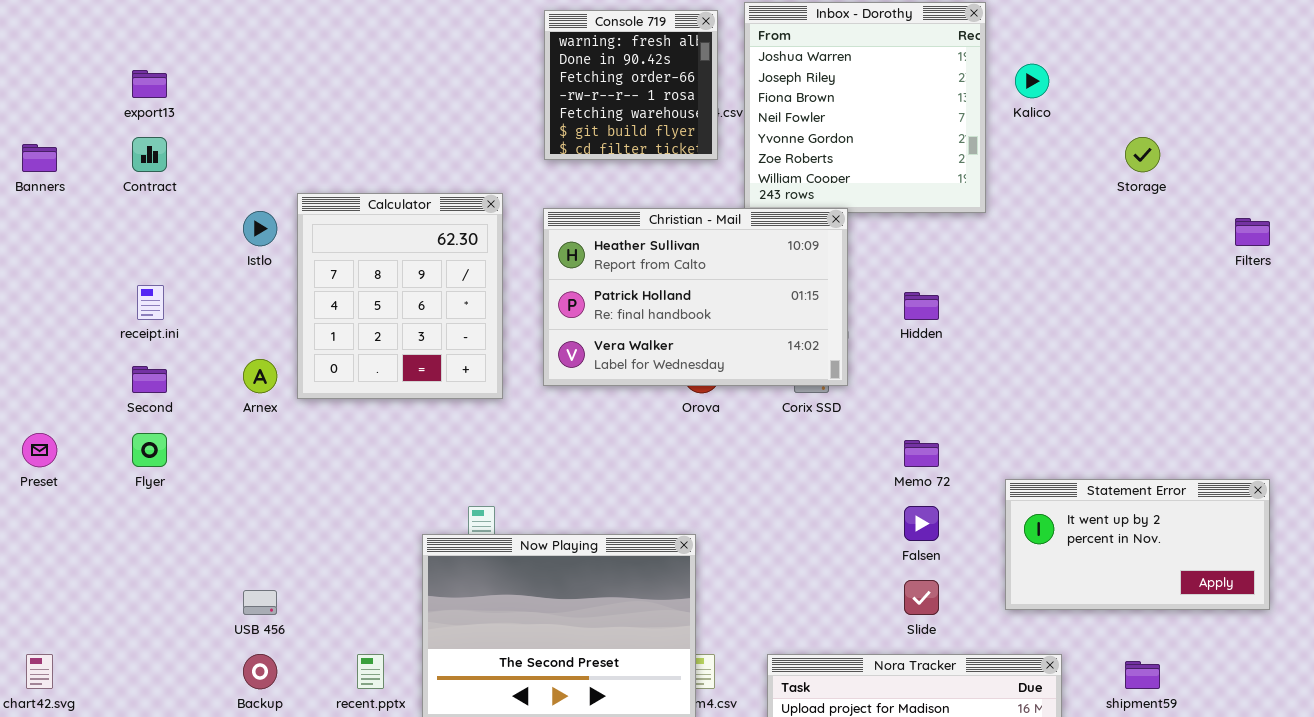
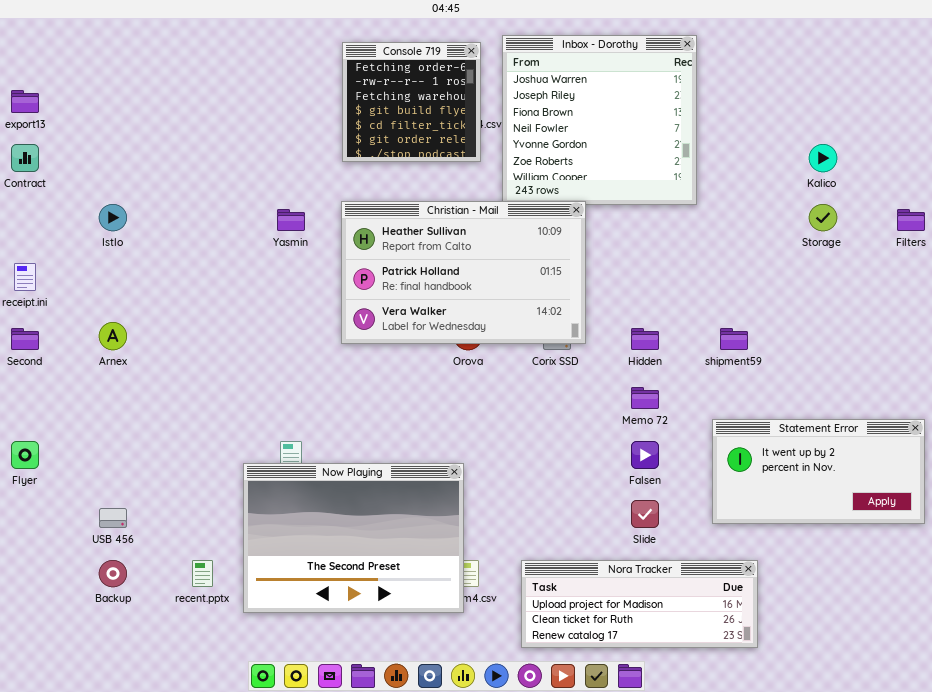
Console 719: [544,10,718,160] -> [342,42,481,162], scrolled down 2 rows
Kalico: [1015,64,1049,98] -> [809,144,837,172], moved
Storage: [1125,137,1160,172] -> [809,204,837,231], moved
Calculator: [297,193,503,399] -> none, closed
Hidden: [904,292,939,320] -> [631,328,659,350], moved
Flyer: [132,433,167,467] -> [11,441,39,469], moved
shipment59: [1125,661,1160,689] -> [720,328,748,350], moved

